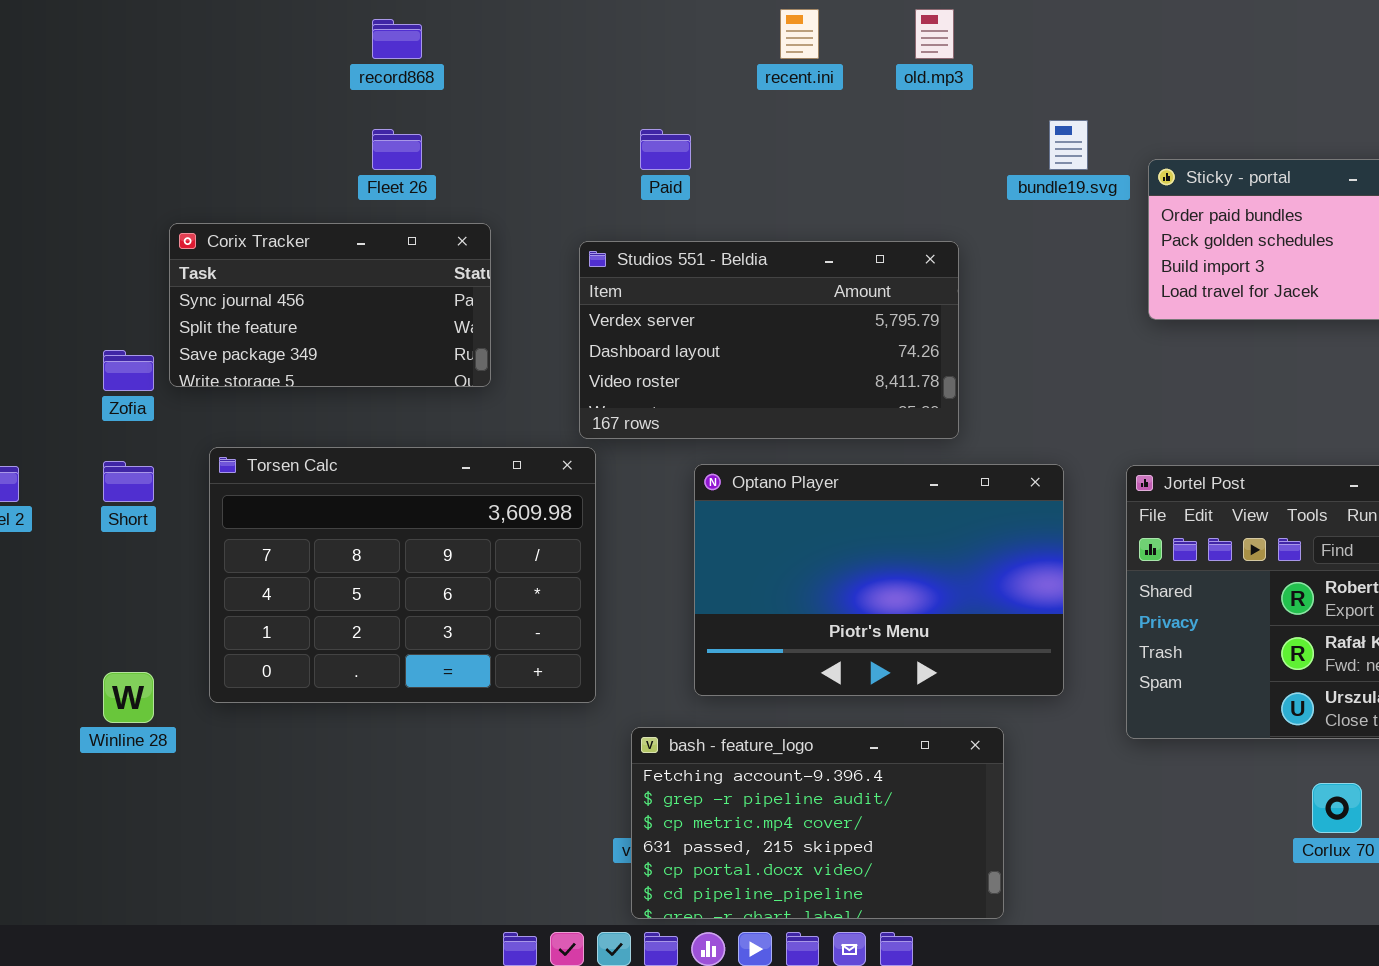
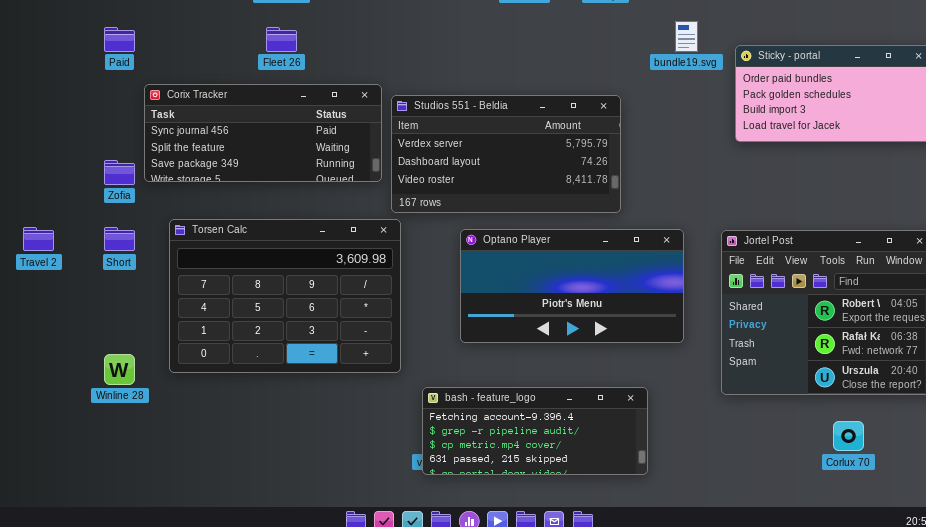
Paid: [640,129,691,170] -> [104,27,135,52], moved
Corix Tracker: [169,223,491,387] -> [144,84,382,182], resized
Optano Player: [694,464,1064,696] -> [460,229,684,343], resized
bash - feature_logo: [631,727,1004,919] -> [422,387,648,475], resized

